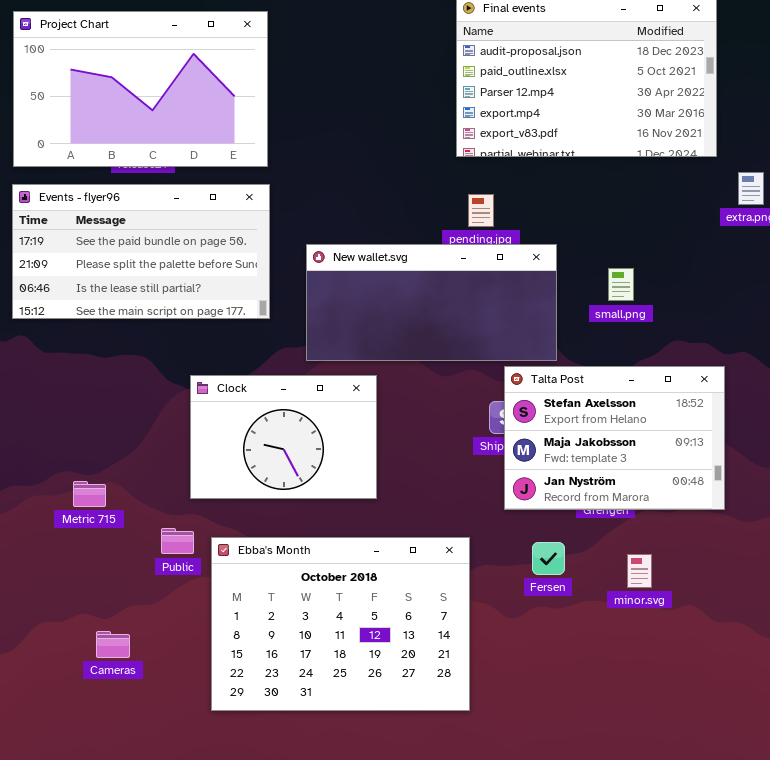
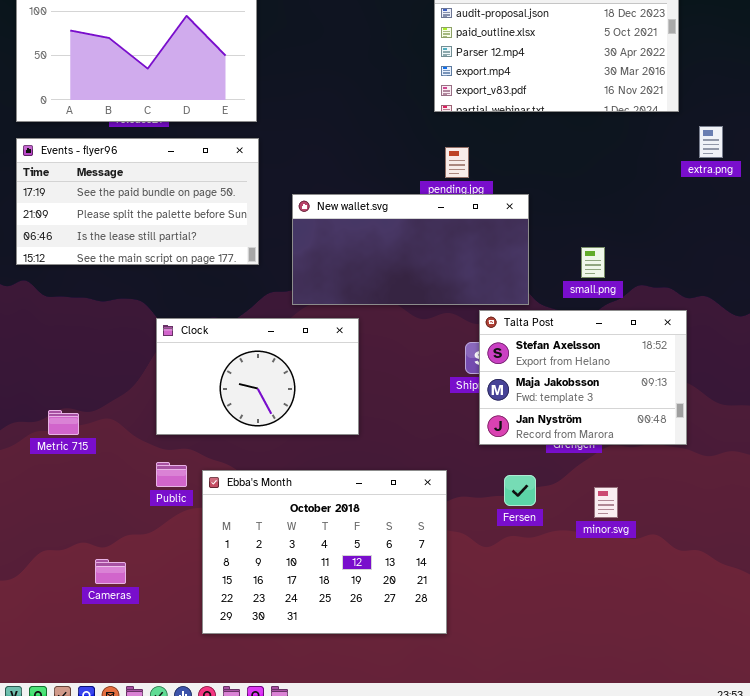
small.png: [608,268,634,301] -> [581,247,605,278], moved
Clock: [190,375,377,499] -> [156,318,359,435], resized
Metric 715: [73,481,106,507] -> [48,410,79,435], moved

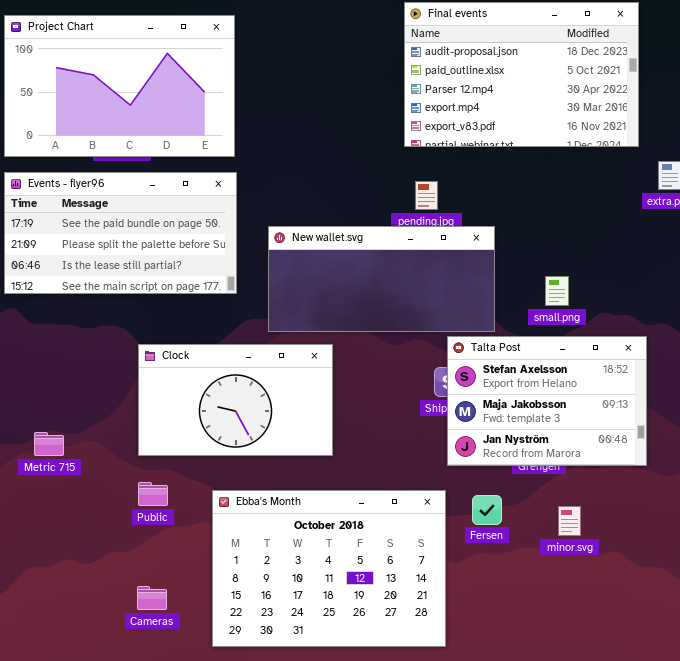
Ebba's Month: [202,470,447,634] -> [212,490,446,647], moved
Cameras: [95,559,126,584] -> [137,586,167,610], moved

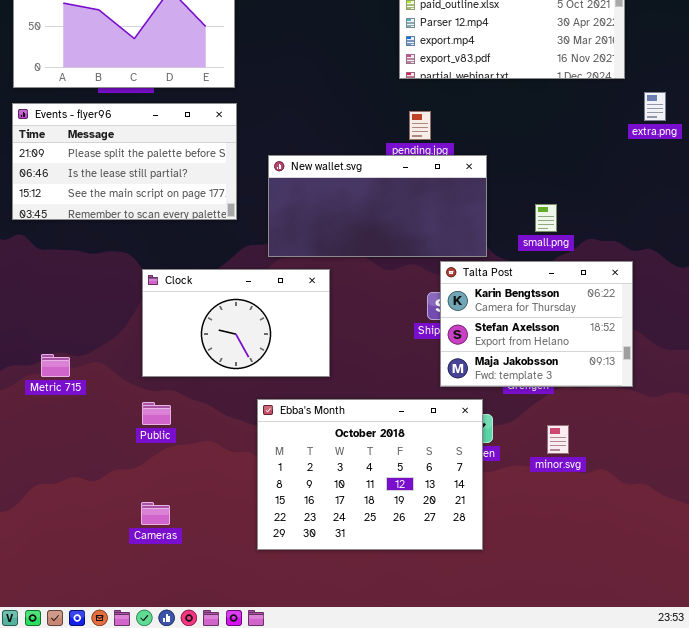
Events - flyer96: [4,172,237,294] -> [12,103,237,220], scrolled down 1 row
Talta Post: [447,336,647,466] -> [440,261,633,387], scrolled up 1 row
Ebba's Month: [212,490,446,647] -> [257,399,483,550], moved

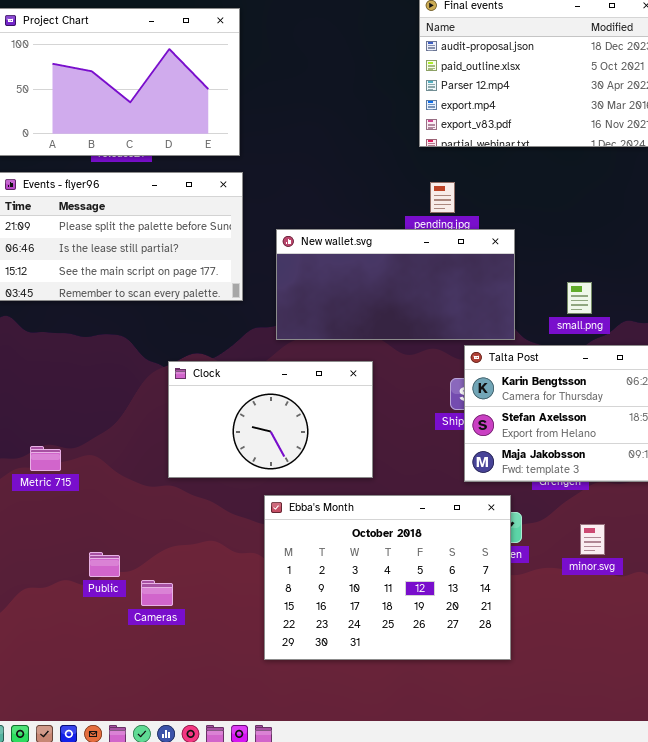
Clock: [142,269,330,377] -> [168,361,373,478], moved
Public: [142,402,171,425] -> [89,552,120,577], moved
Cameras: [141,502,170,525] -> [141,580,173,606], moved

